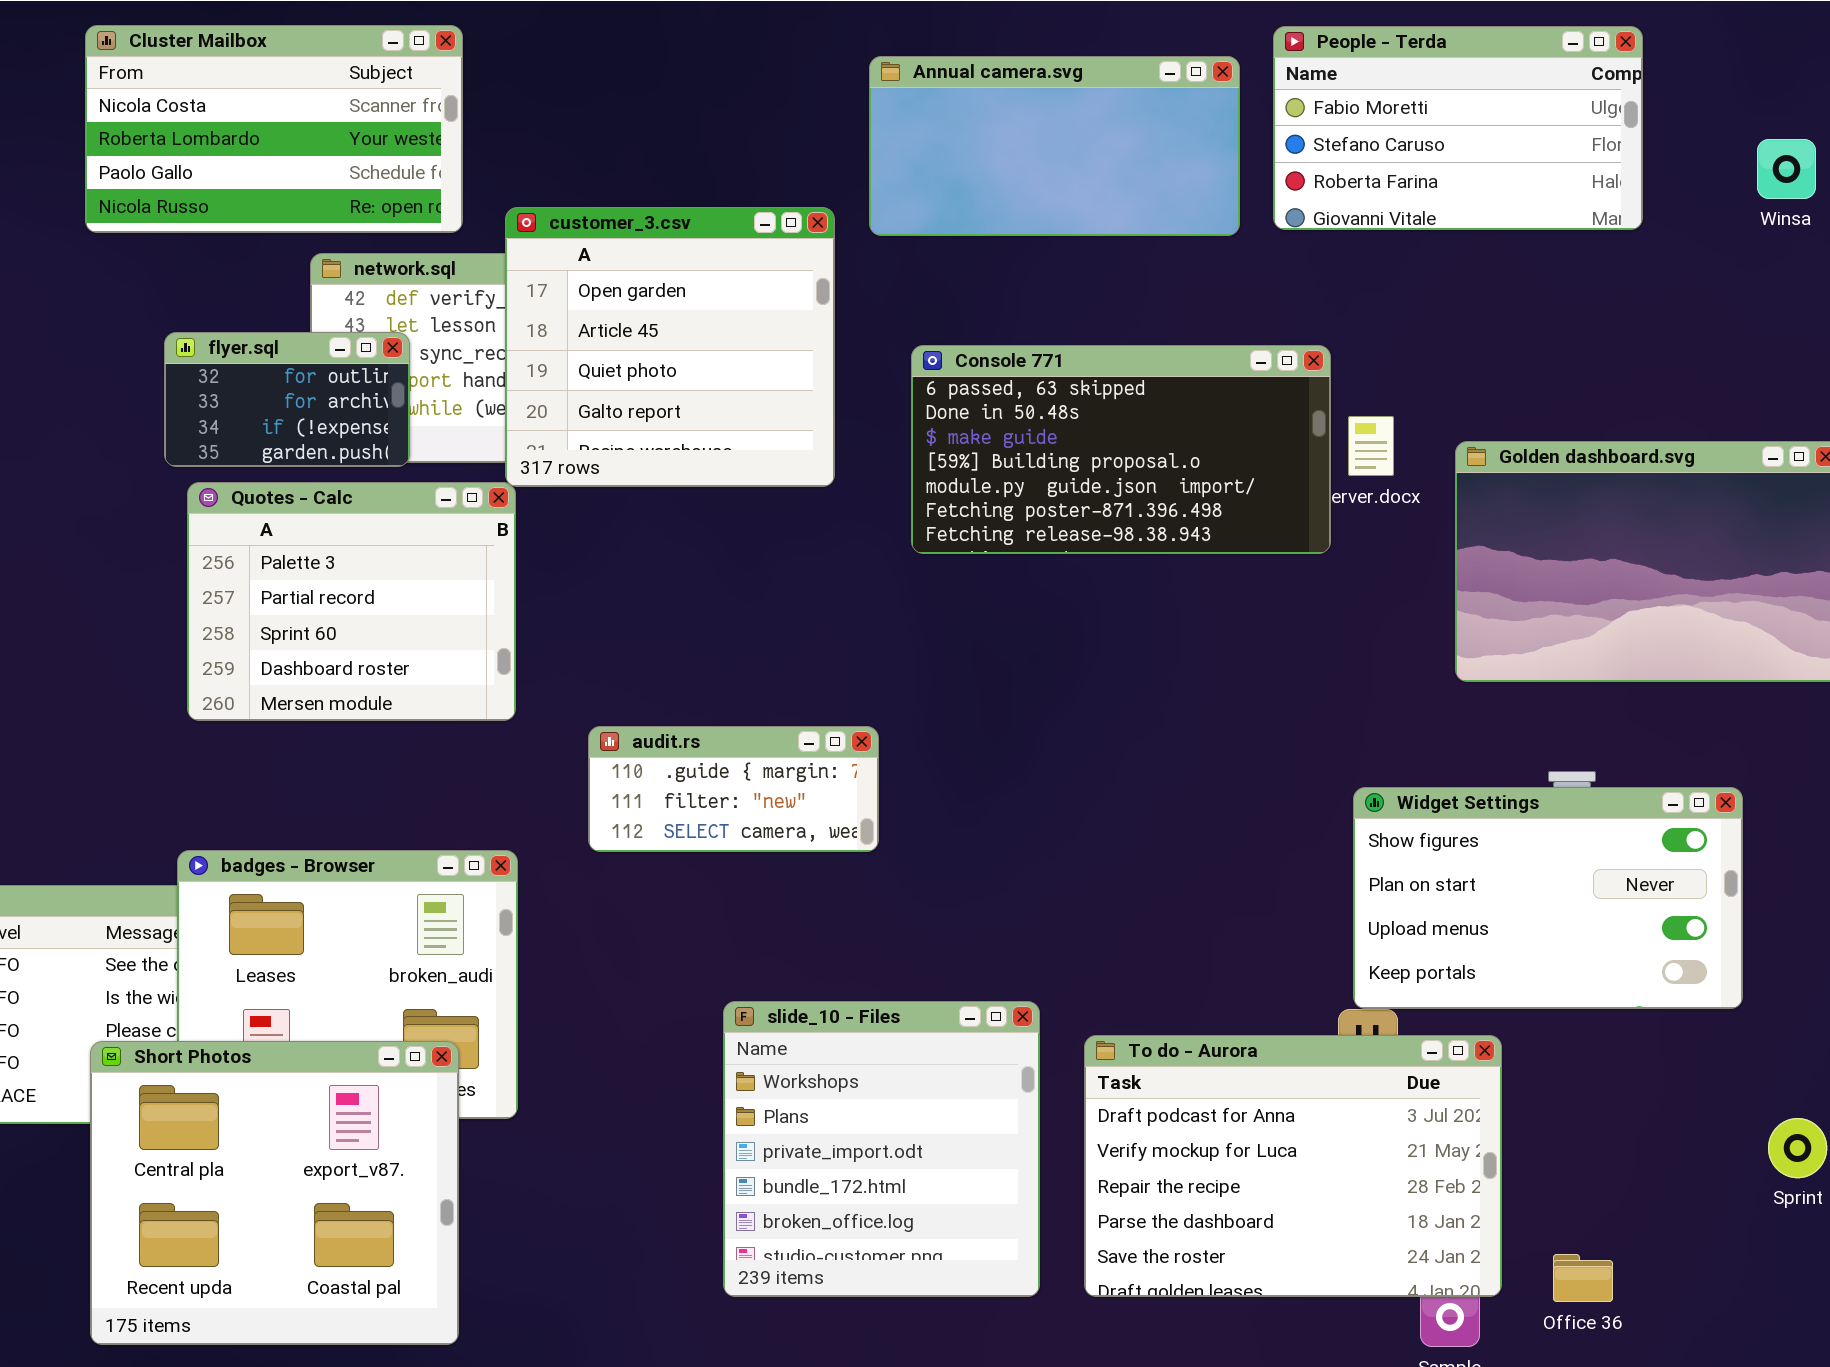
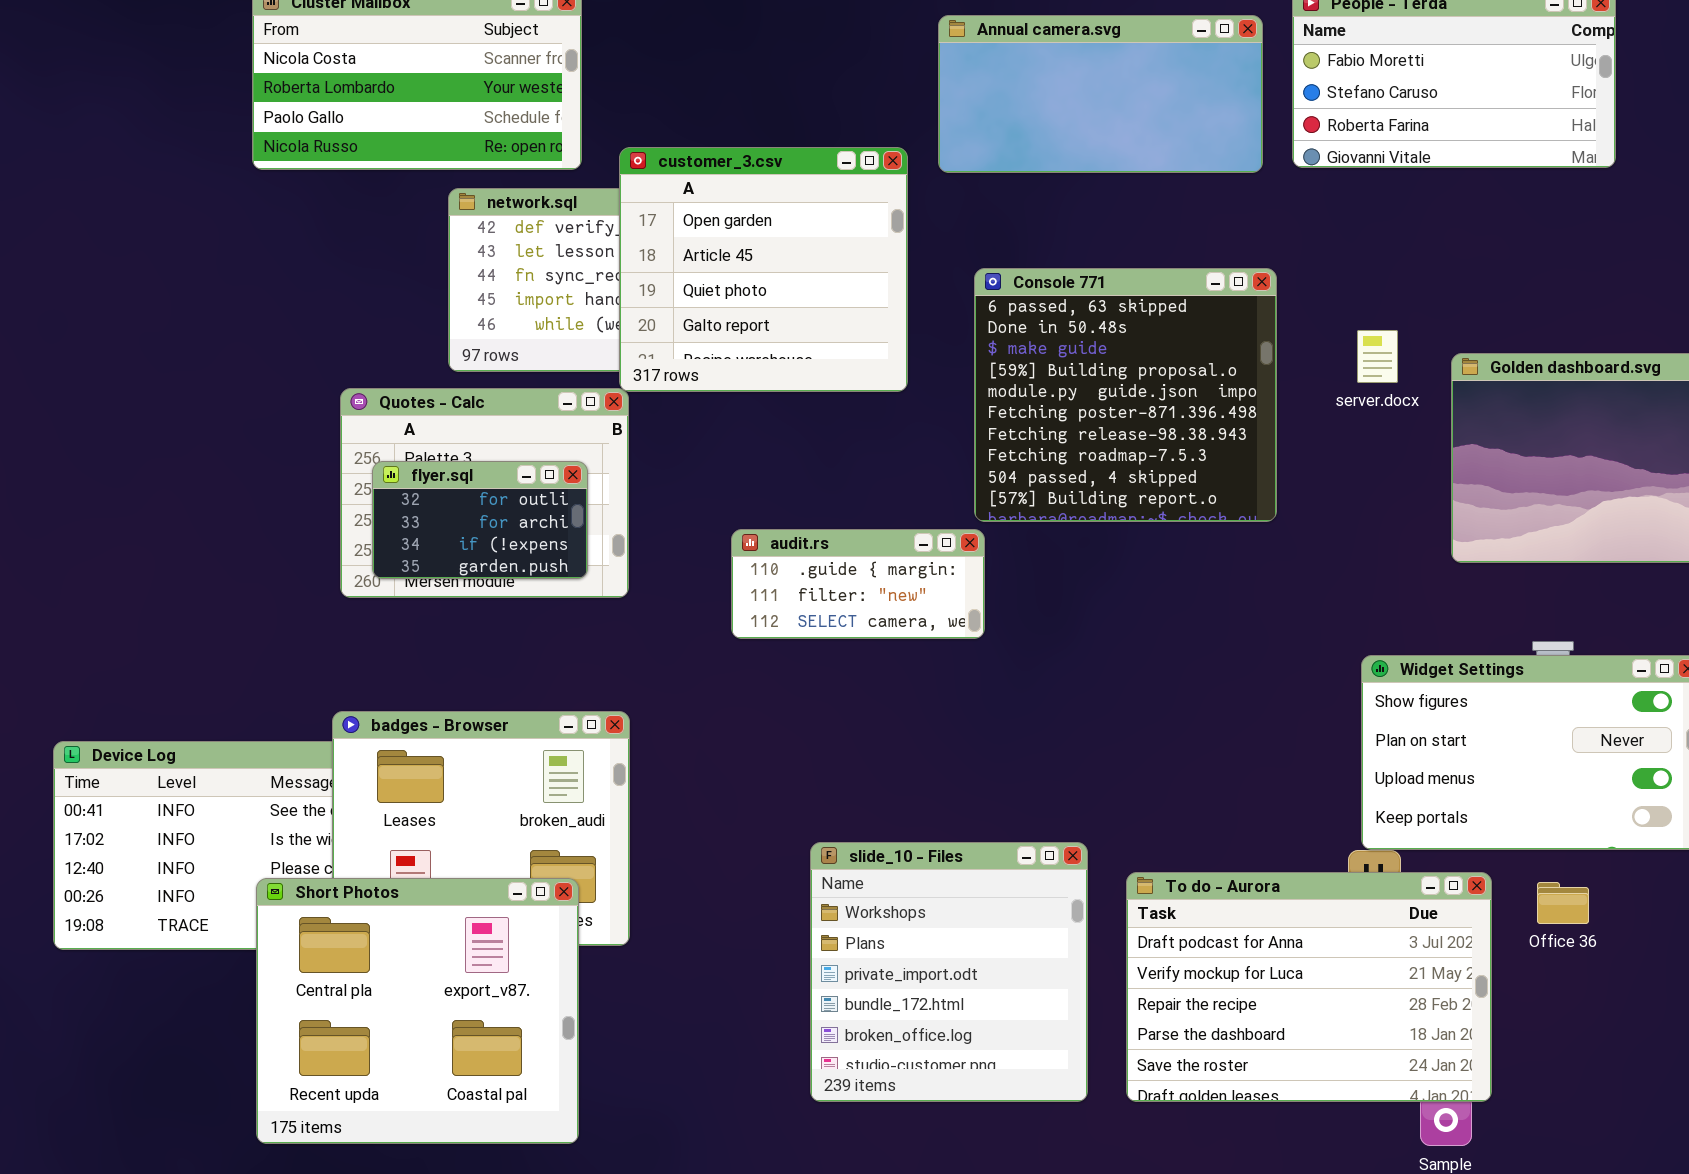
flyer.sql: [164,332,410,467] -> [372,461,588,579], moved
Console 771: [911,345,1331,554] -> [974,268,1277,522], resized
audit.rs: [588,726,879,852] -> [731,529,985,639], moved
Office 36: [1553,1254,1613,1302] -> [1537,882,1589,924], moved

